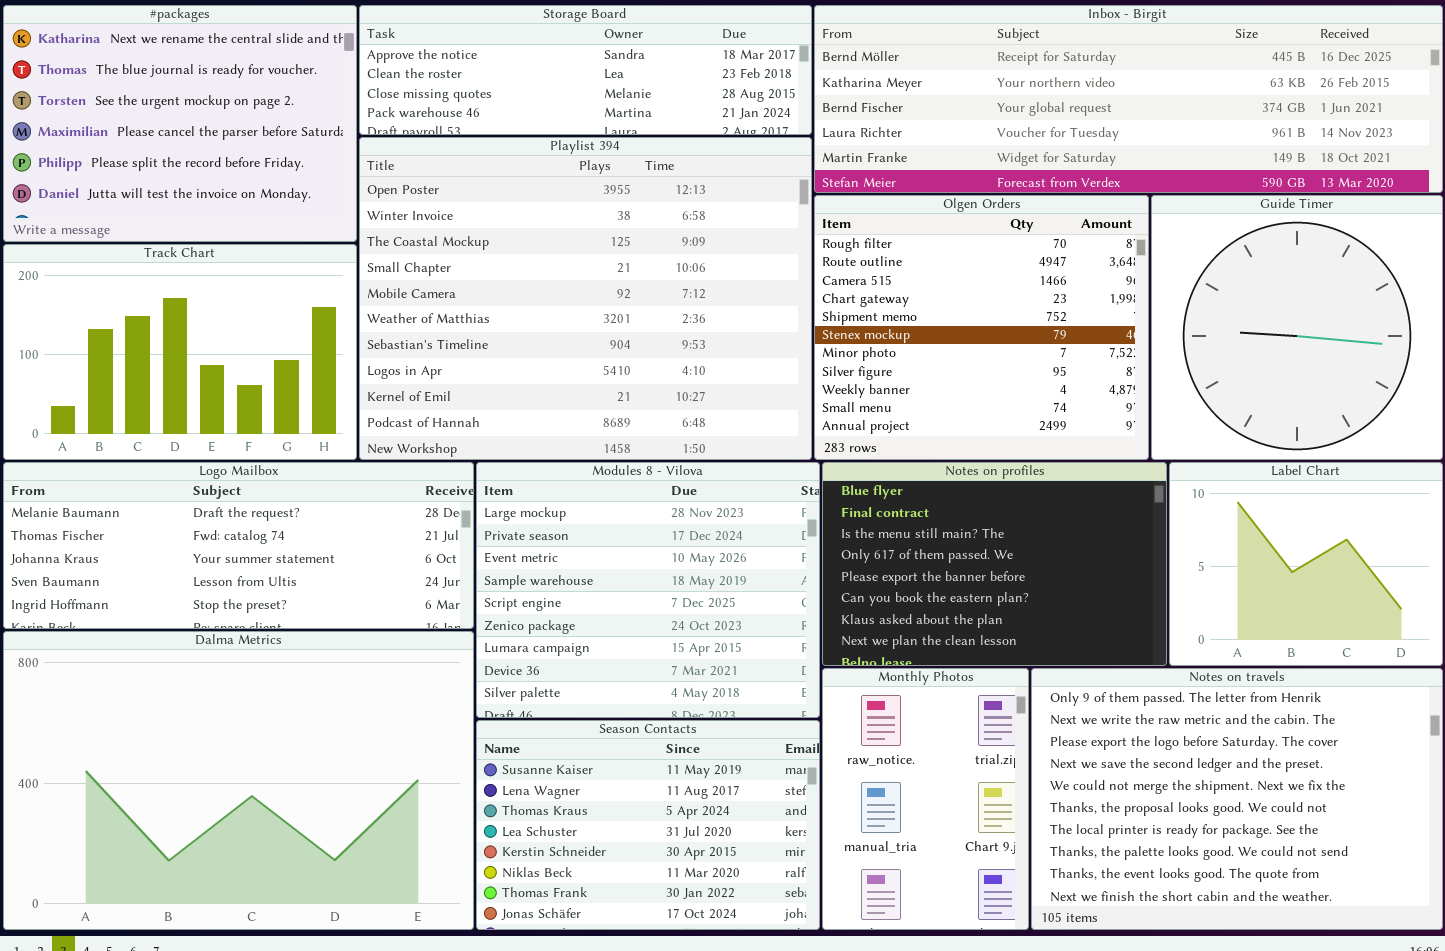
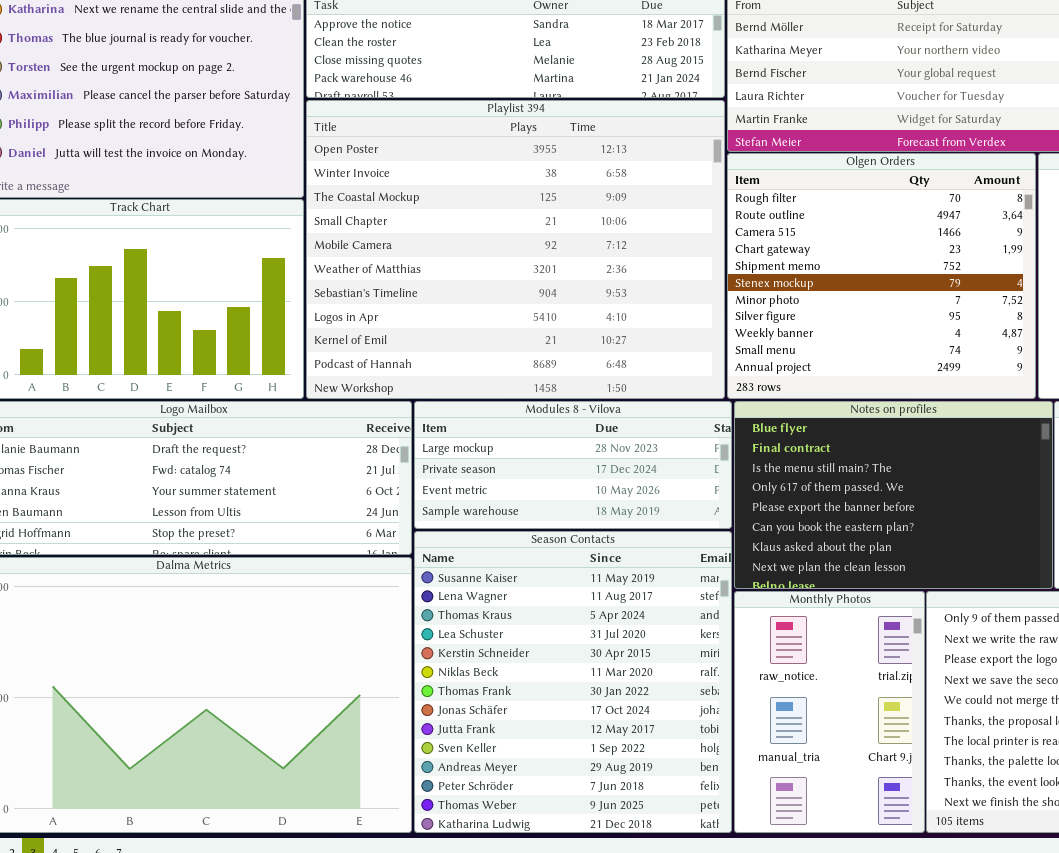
Modules 8 - Vilova: [476,462,820,718] -> [414,401,732,529], resized
Season Contacts: [476,720,820,930] -> [414,531,732,833], resized

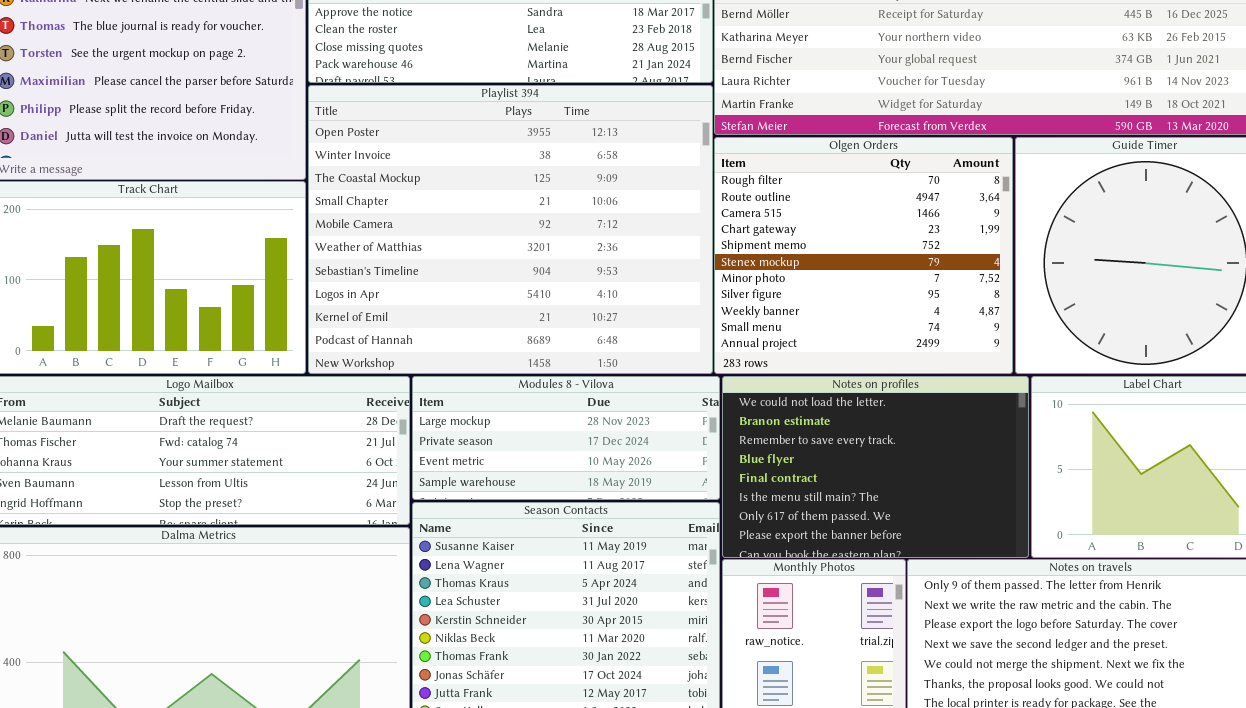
Notes on profiles: [734,401,1053,589] -> [722,376,1029,558], scrolled up 3 rows

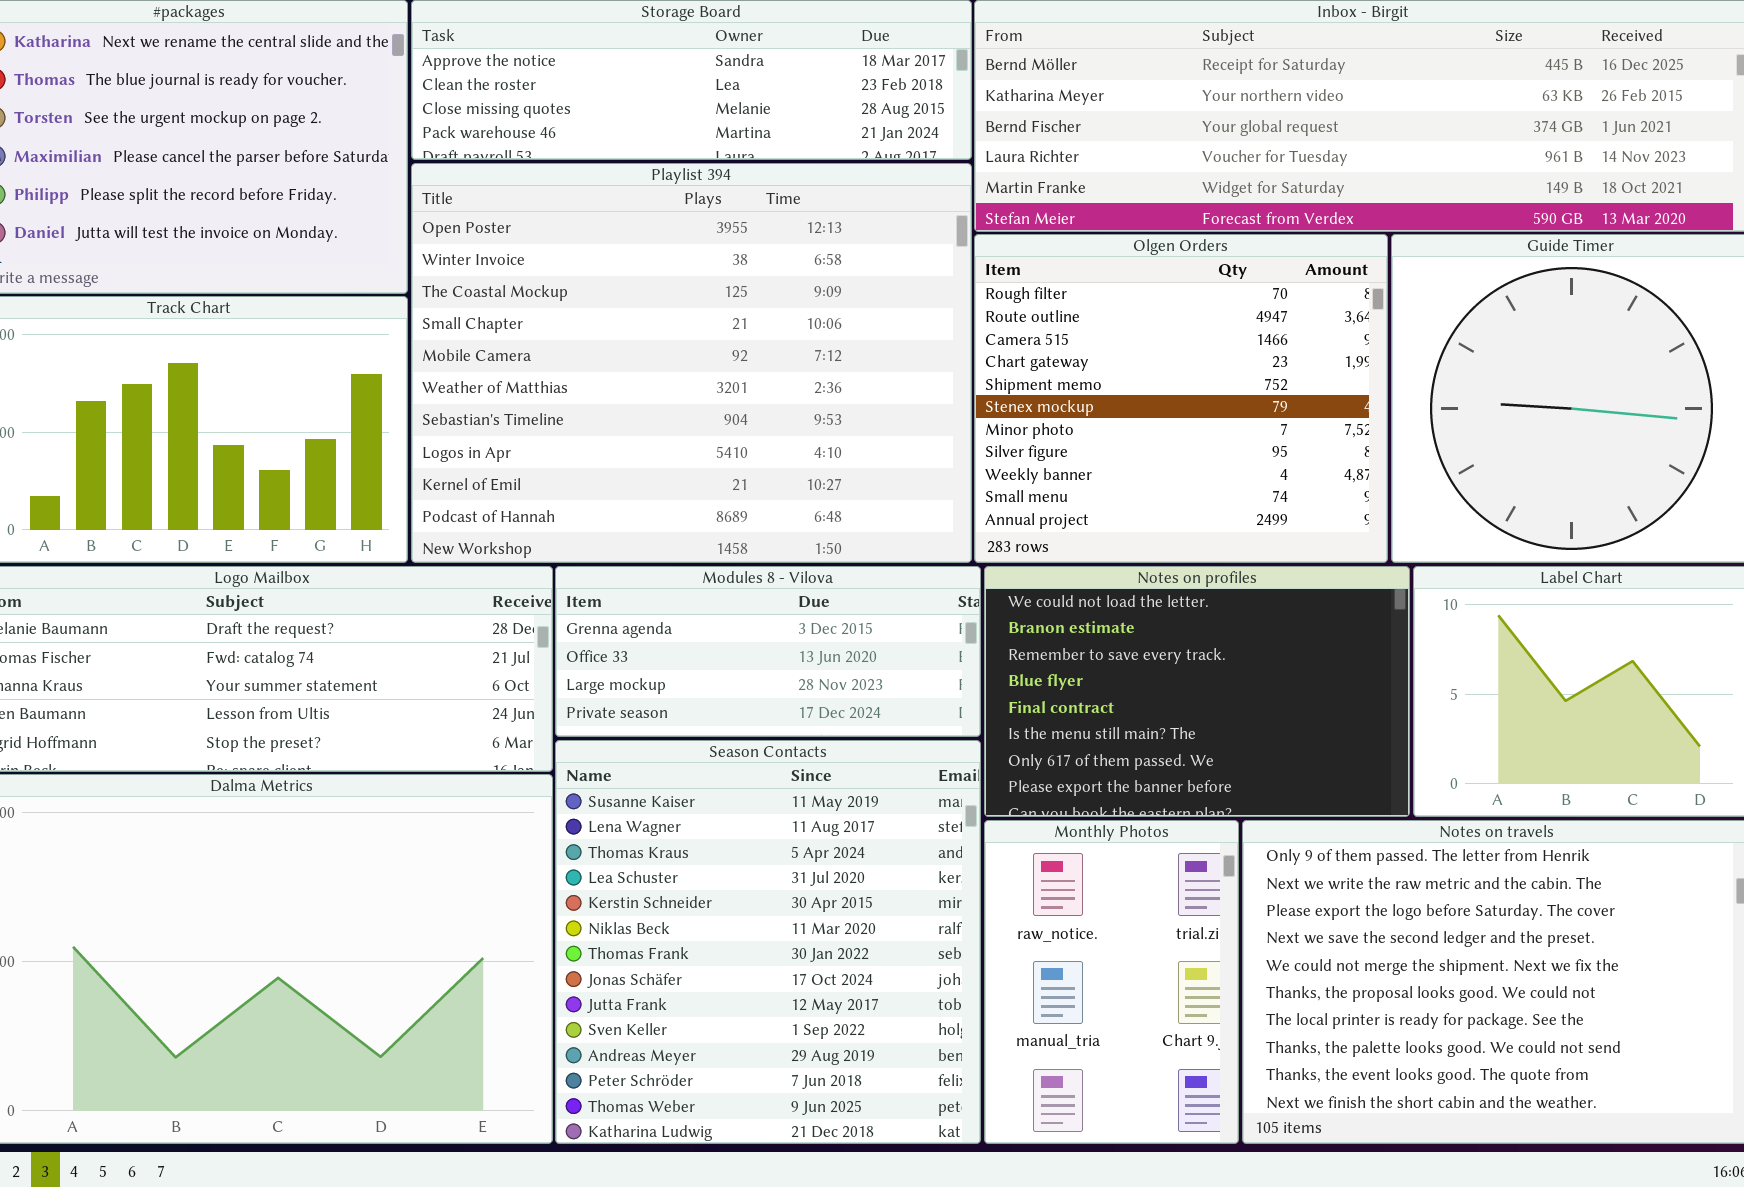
Modules 8 - Vilova: [412,376,720,500] -> [555,566,981,737], scrolled up 2 rows

